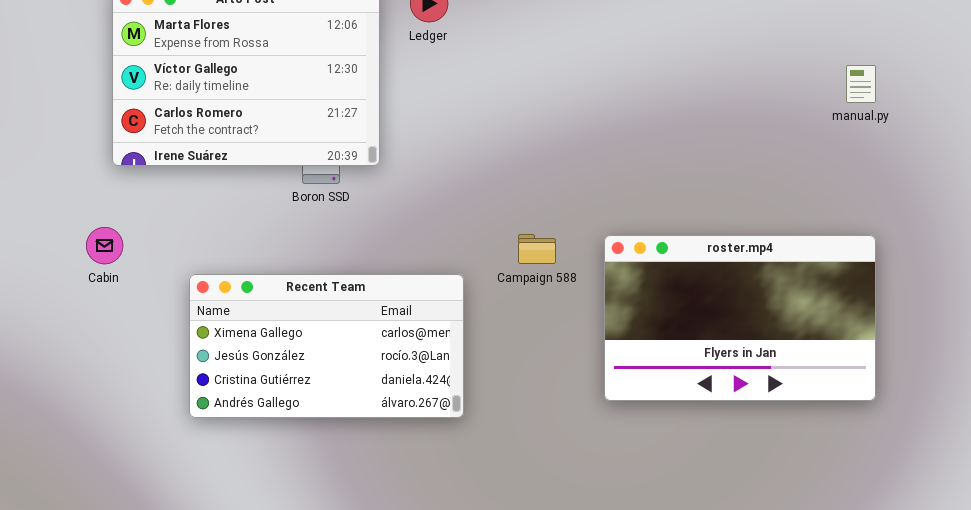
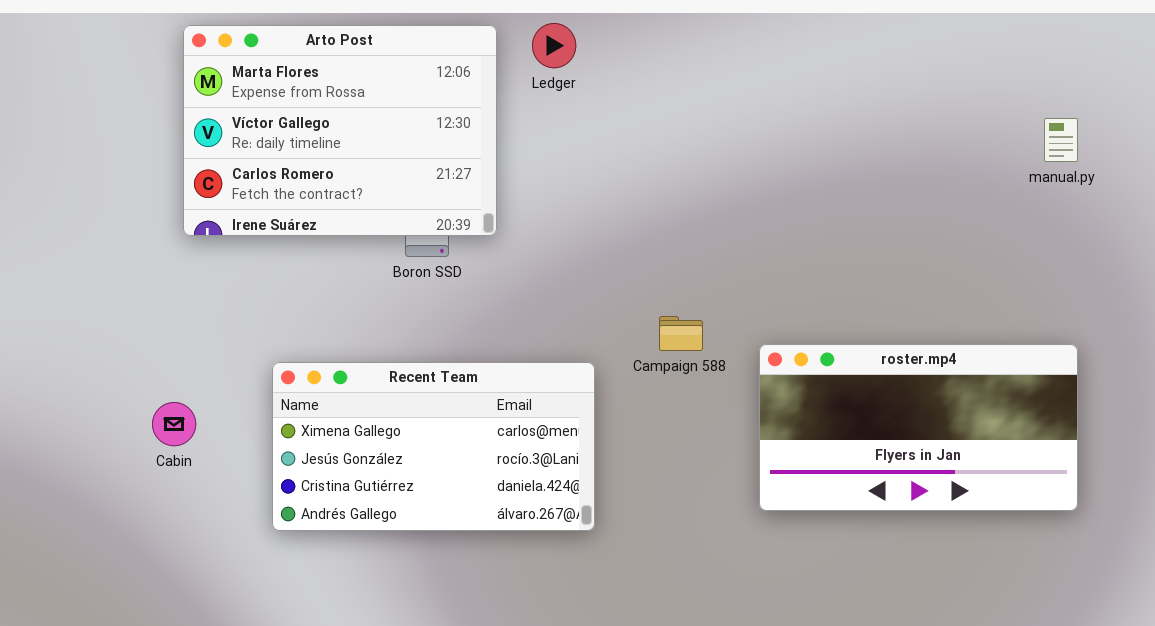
Cabin: [86,227,123,264] -> [152,402,196,446], moved
roster.mp4: [604,235,876,401] -> [759,344,1078,511], resized

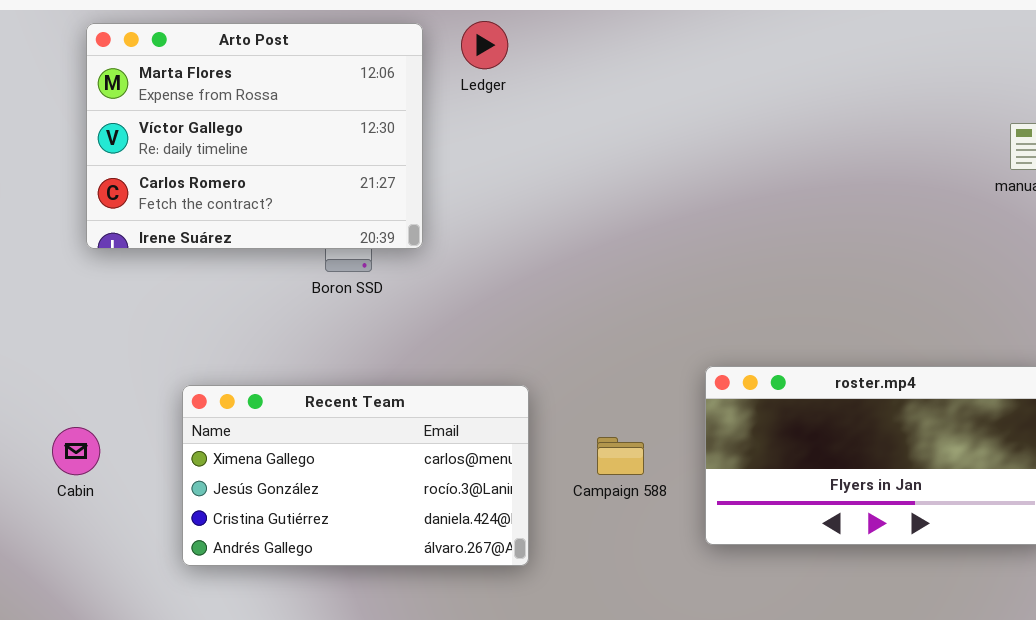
Campaign 588: [659,316,703,351] -> [597,437,644,475], moved

